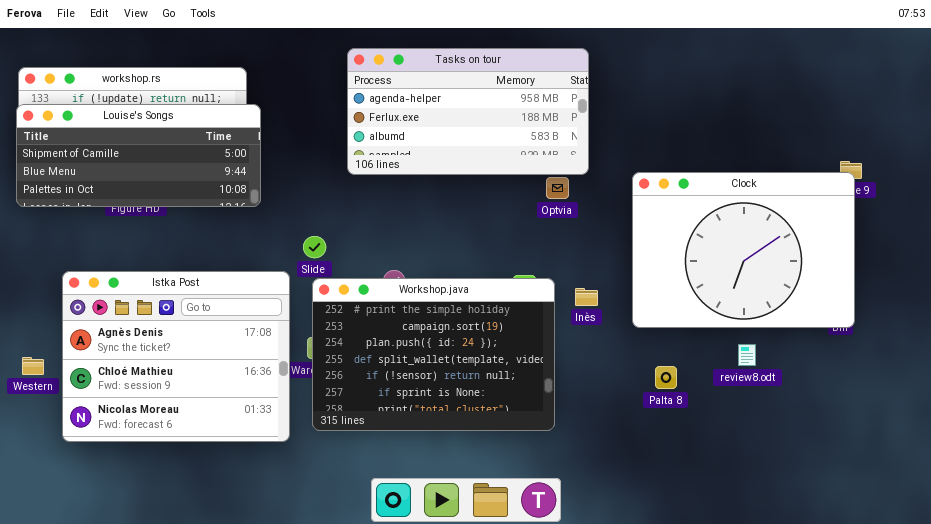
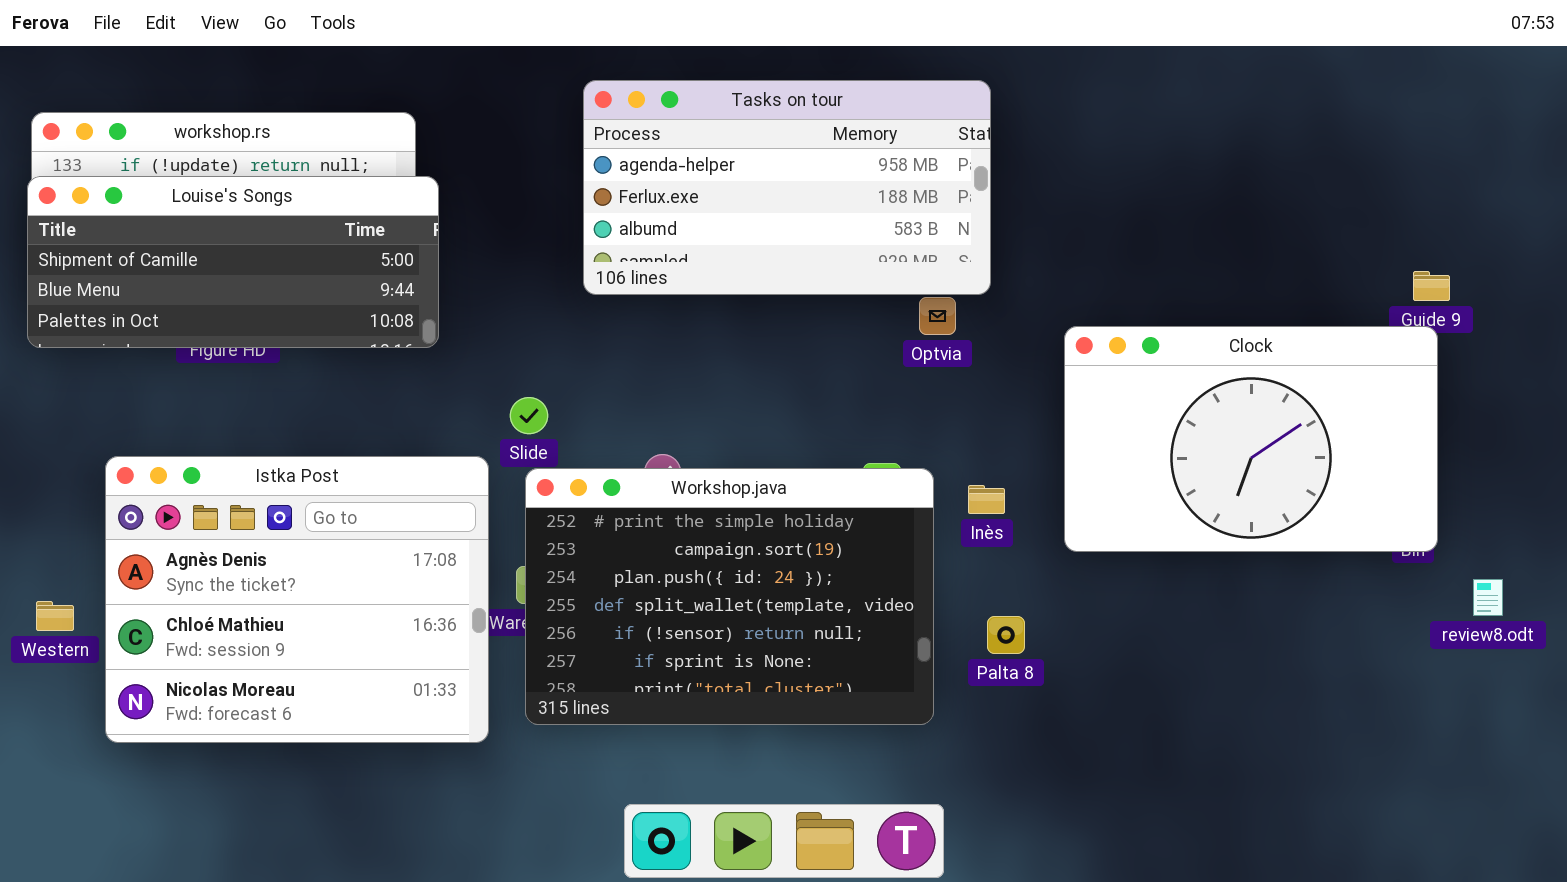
Clock: [632,172,855,328] -> [1064,326,1438,552], resized
review8.odt: [738,344,756,366] -> [1473,579,1503,616], moved
Palta 8: [655,366,677,389] -> [987,616,1025,654], moved

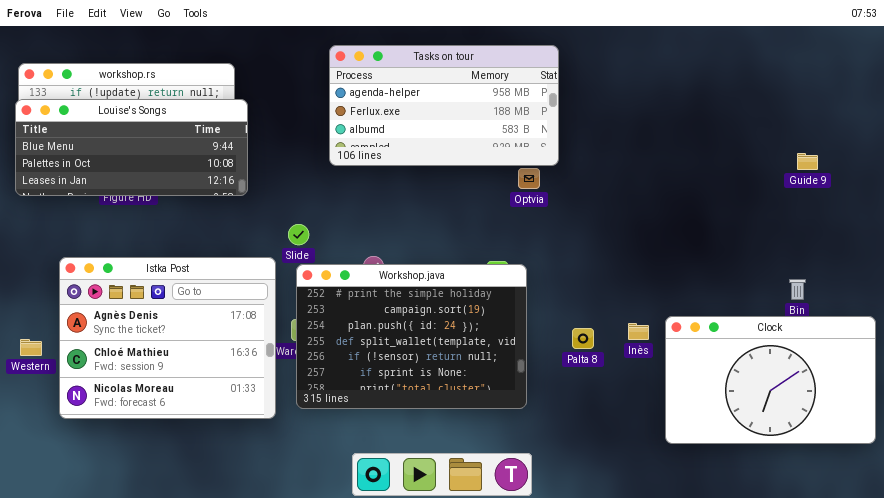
Louise's Songs: [27,176,439,348] -> [15,99,248,196], scrolled down 1 row
Clock: [1064,326,1438,552] -> [665,316,876,444], moved
Inès: [968,485,1005,514] -> [628,323,649,340], moved
Palta 8: [987,616,1025,654] -> [572,328,594,349], moved

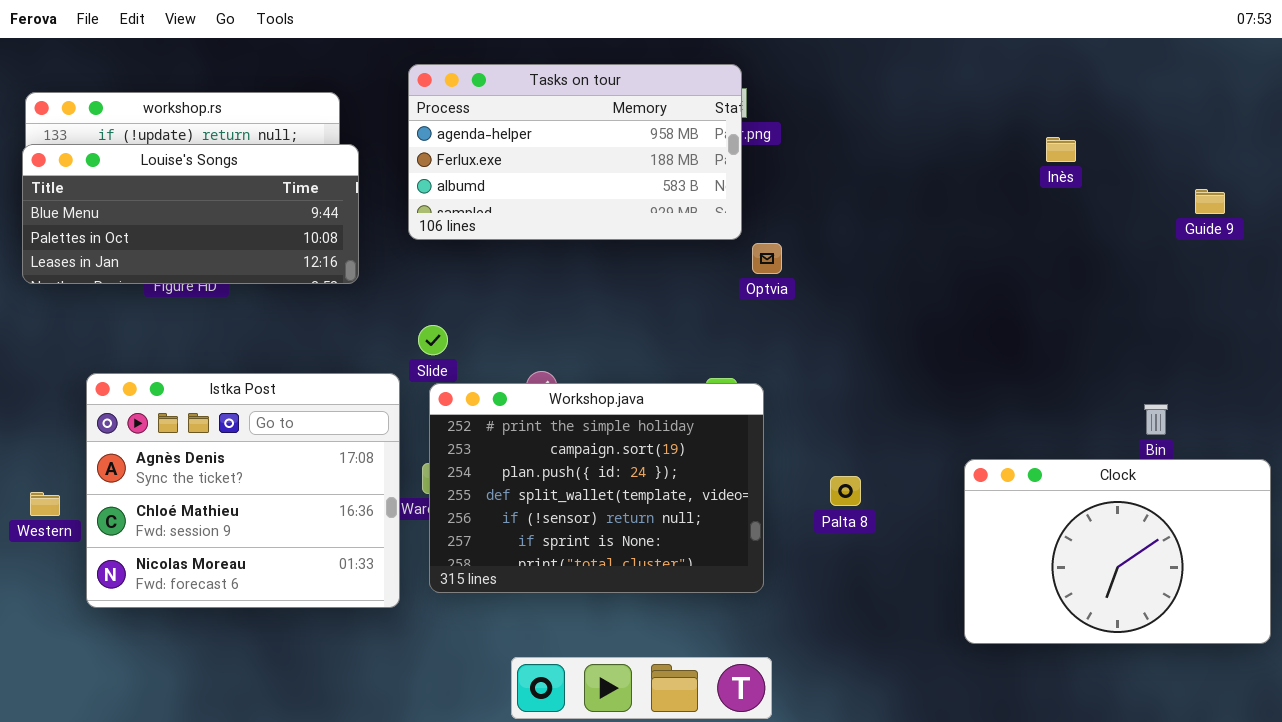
Tasks on tour: [329,45,559,166] -> [408,64,742,240], moved
Guide 9: [797,153,818,170] -> [1195,189,1225,214], moved
Inès: [628,323,649,340] -> [1046,137,1076,162], moved

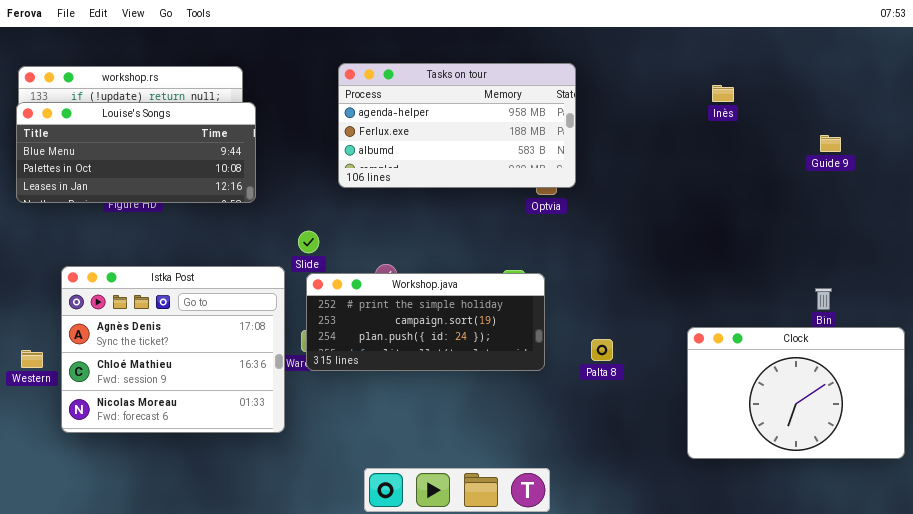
Tasks on tour: [408,64,742,240] -> [338,63,576,188], moved
Inès: [1046,137,1076,162] -> [712,85,734,102], moved
Guide 9: [1195,189,1225,214] -> [820,135,841,152], moved
Workshop.java: [429,383,764,593] -> [306,273,545,371], resized

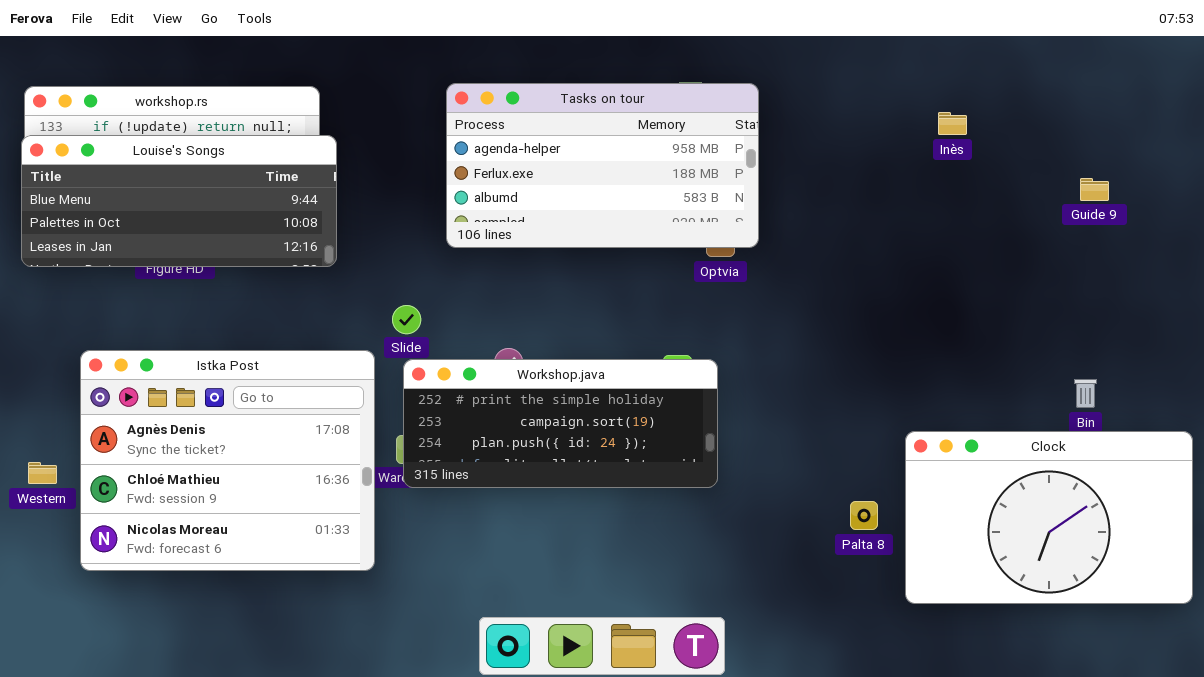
Palta 8: [591,339,613,361] -> [850,501,878,530], moved

